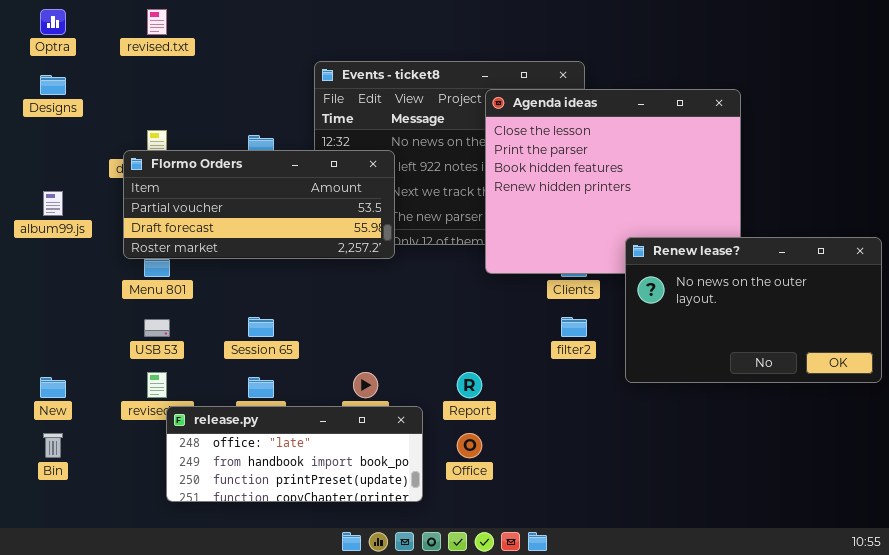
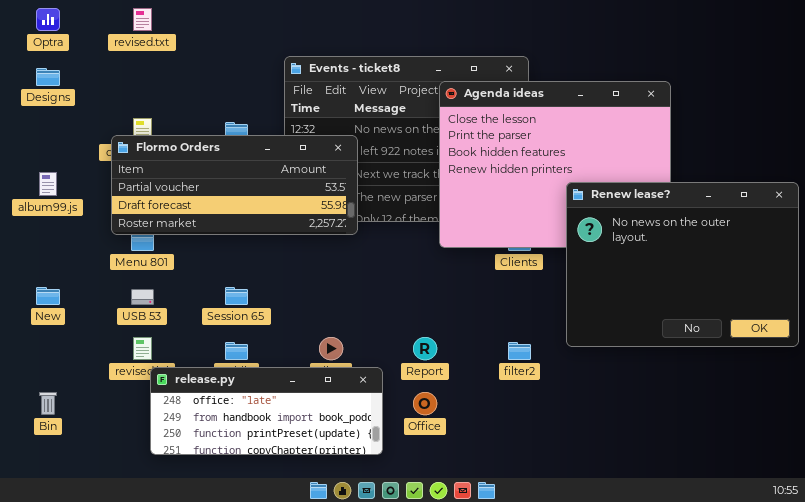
Renew lease?: [625,237,882,383] -> [566,182,799,347], resized
filter2: [561,317,587,337] -> [508,342,531,360], moved
New: [40,377,66,398] -> [36,287,60,305], moved

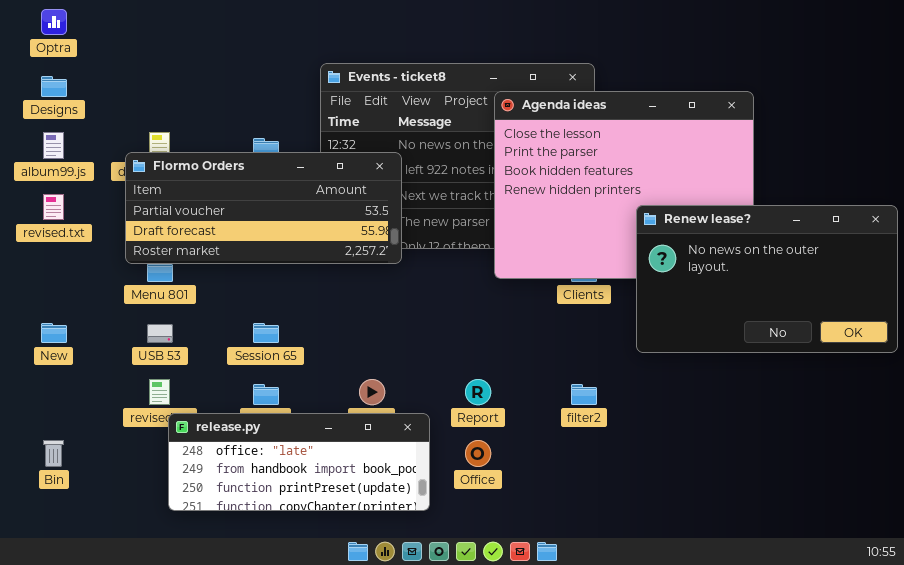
revised.txt: [133,8,152,31] -> [43,194,64,220], moved
album99.js: [39,172,57,196] -> [43,132,64,159], moved
Renew lease?: [566,182,799,347] -> [636,205,898,353], resized

